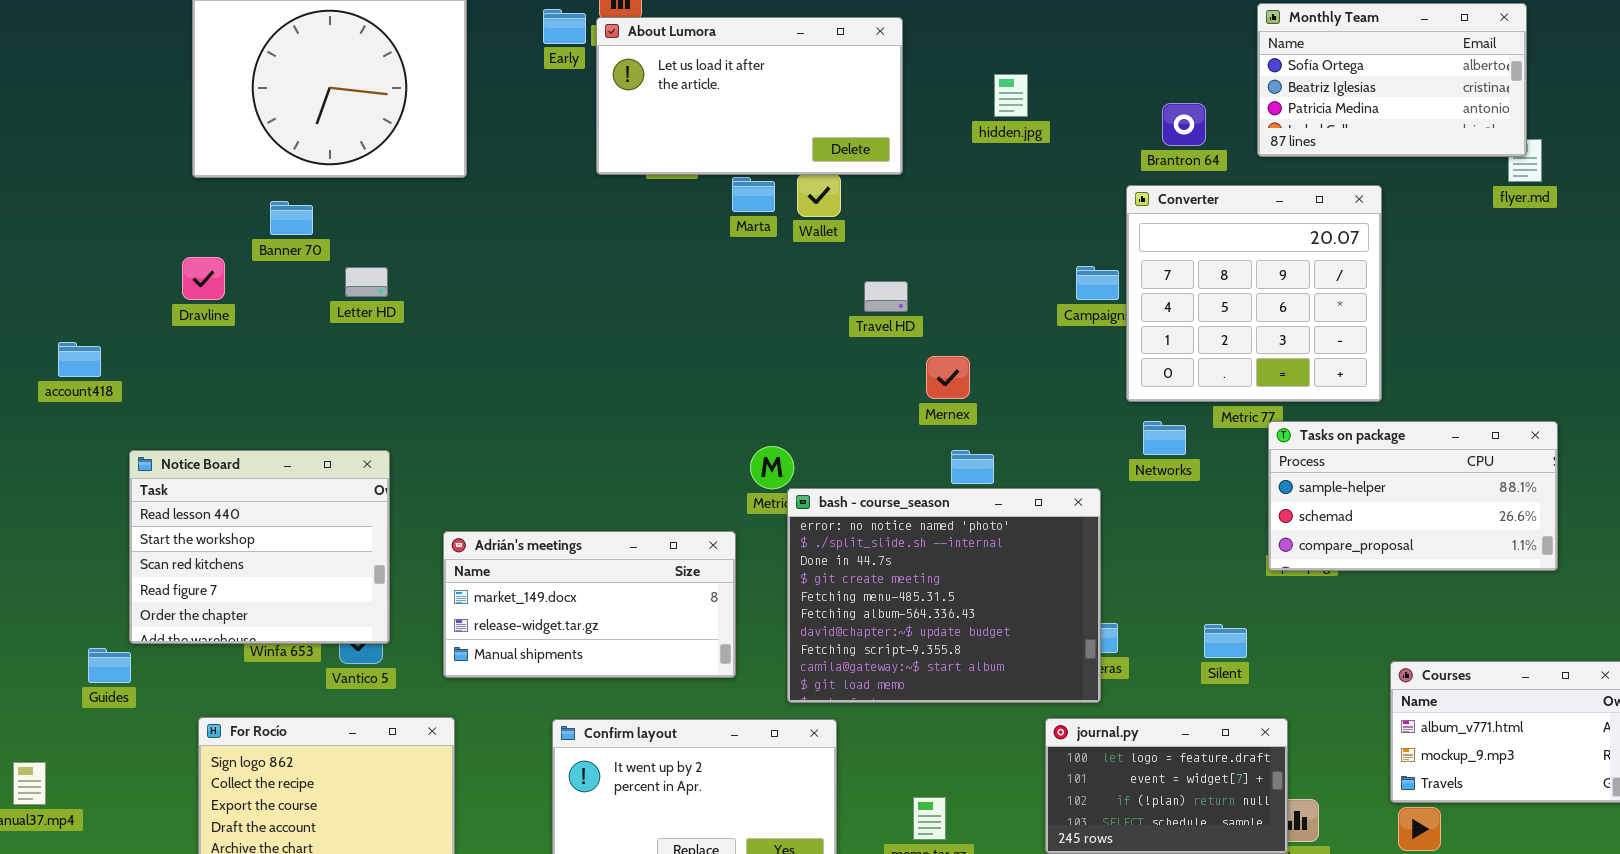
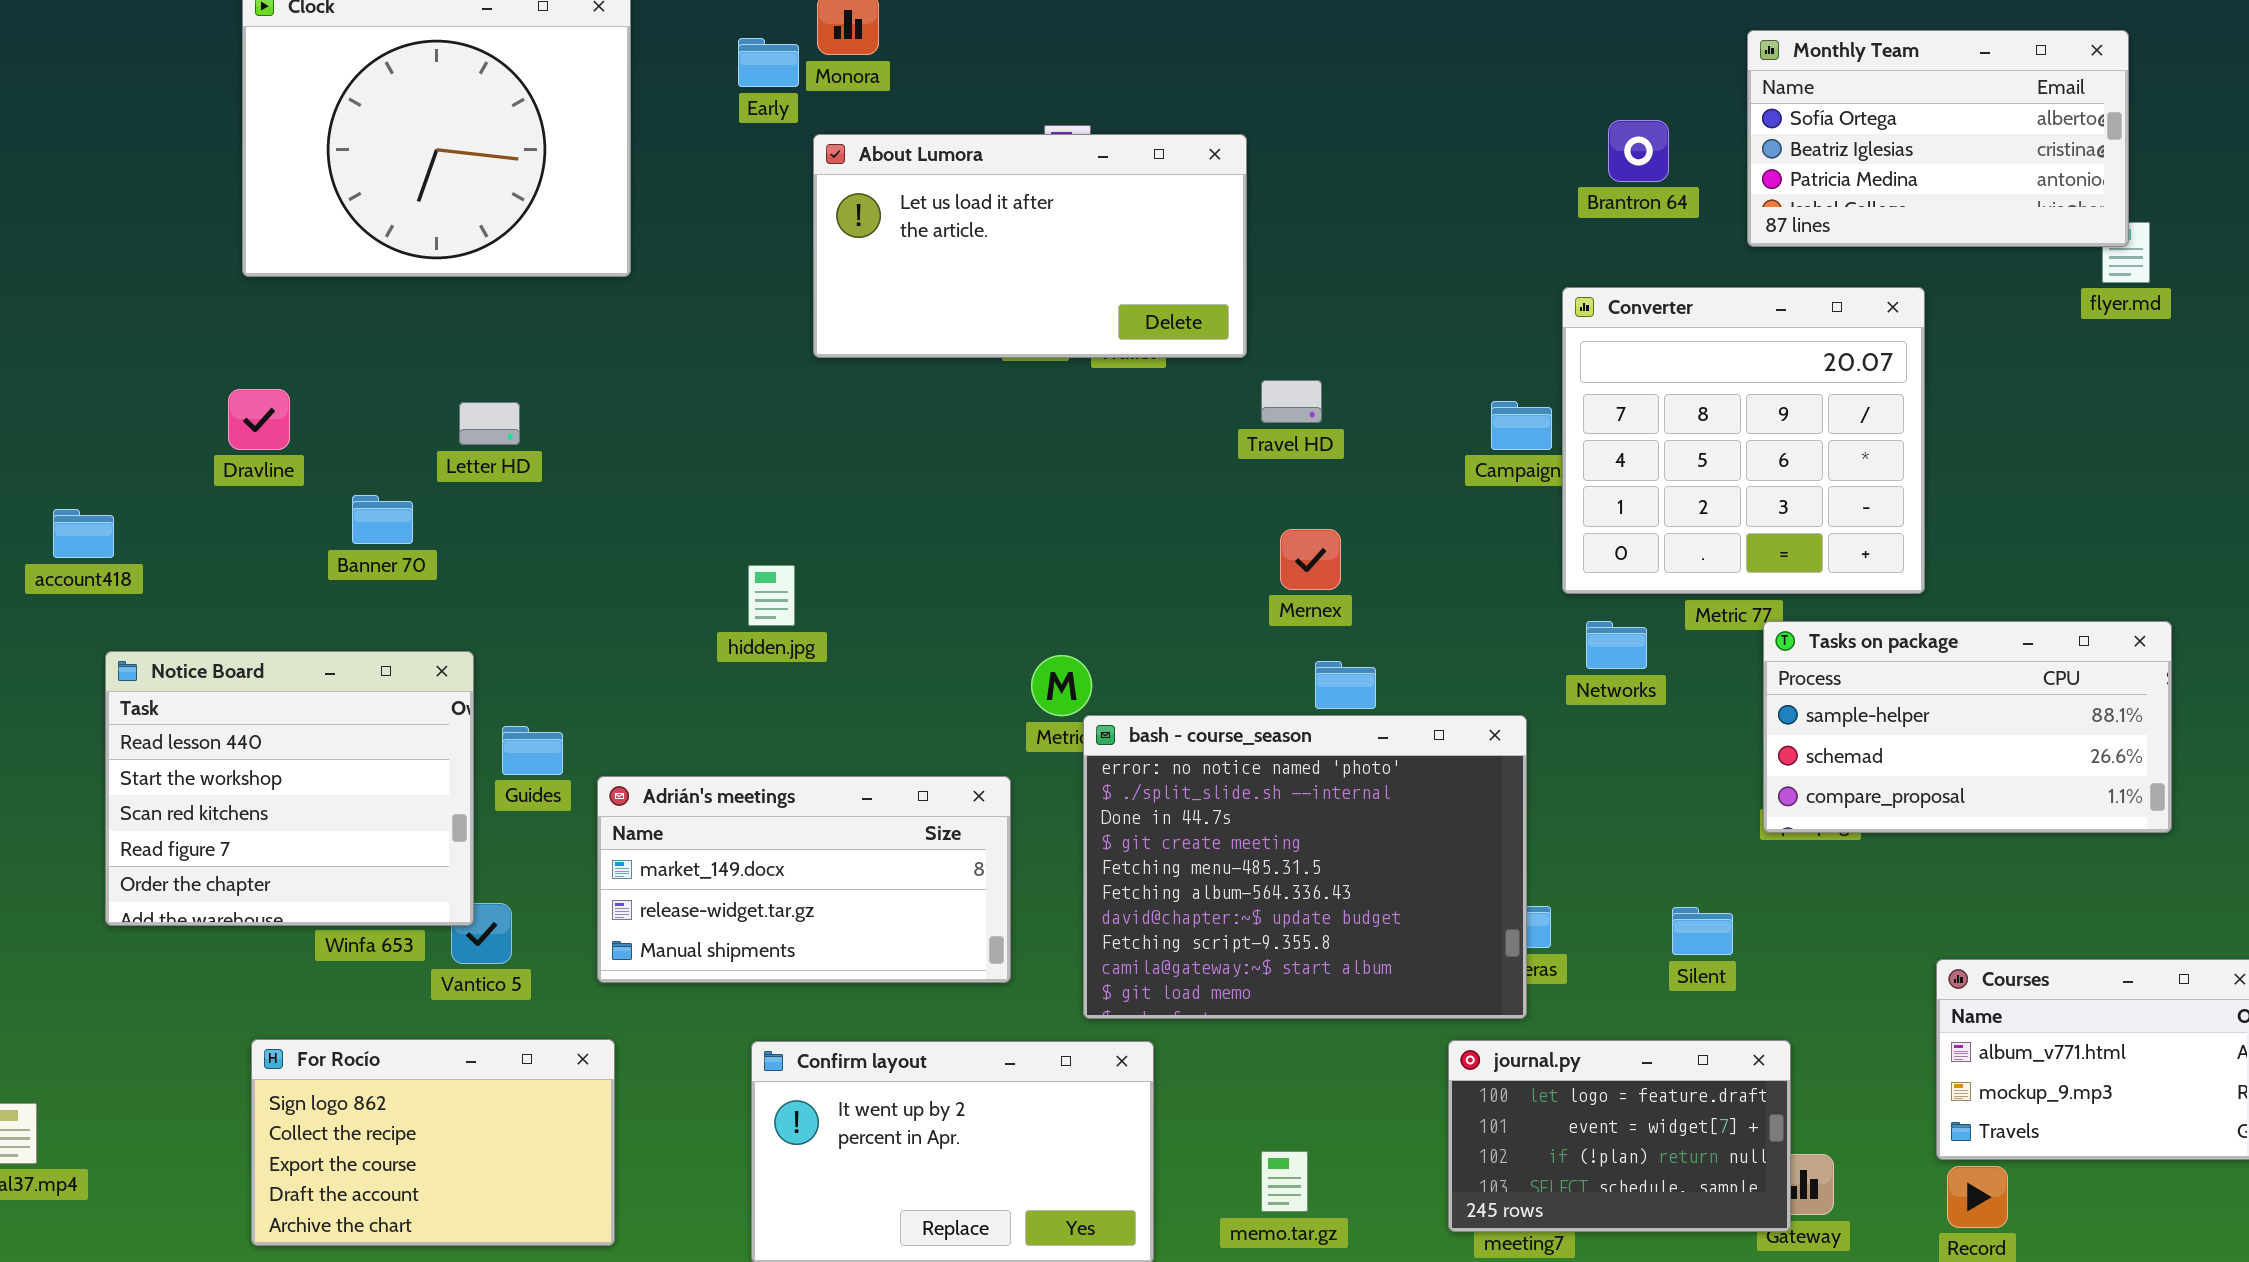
About Lumora: [596,17,903,175] -> [813,134,1247,358], moved
hidden.jpg: [994,74,1028,117] -> [748,565,795,626], moved
Brantron 64: [1162,103,1206,146] -> [1608,120,1669,182], moved
Banner 70: [270,201,313,235] -> [352,495,413,544], moved
Travel HD: [864,281,908,312] -> [1261,380,1322,423], moved
Notice Board: [129,450,390,644] -> [105,651,474,926], moved
Guides: [88,648,131,683] -> [502,726,563,775], moved

